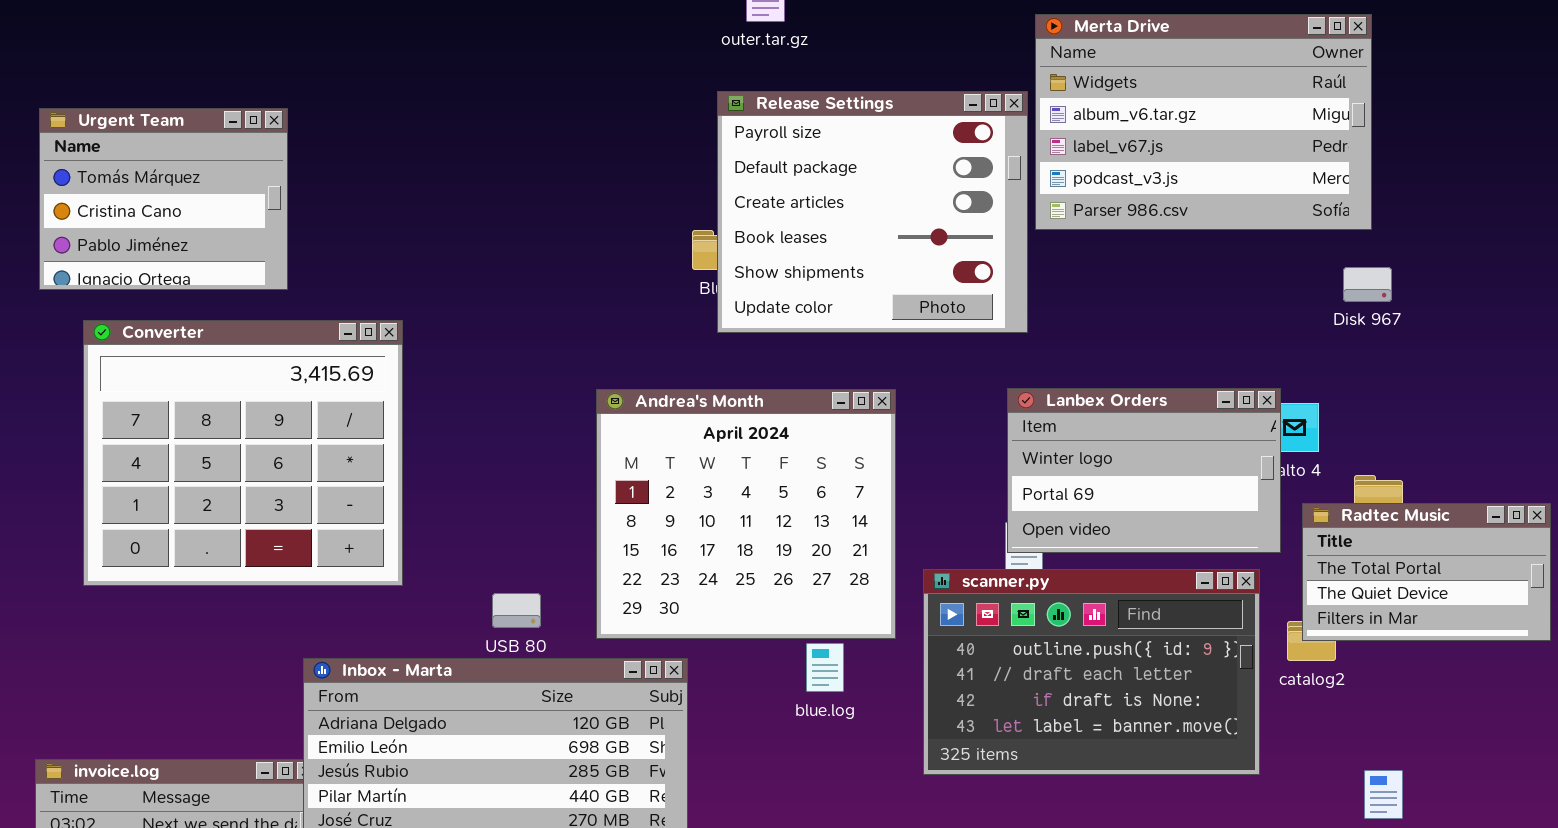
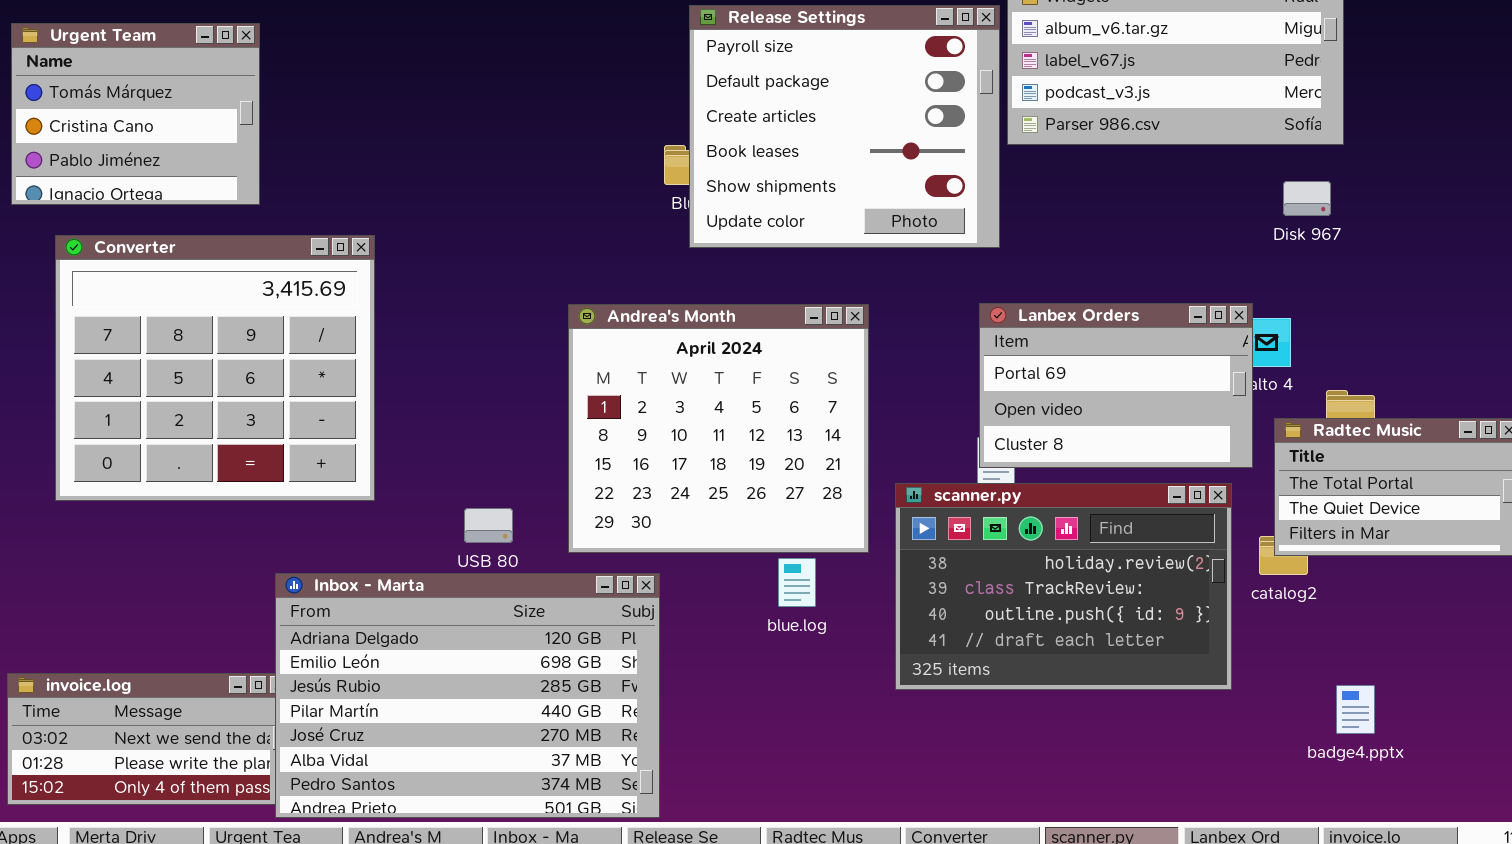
Disk 967: [1343,267,1392,302] -> [1283,181,1331,216], moved
Lanbex Orders: [1007,388,1281,553] -> [979,303,1253,468], scrolled down 1 row
scanner.py: [923,569,1260,775] -> [895,483,1232,690], scrolled up 2 rows

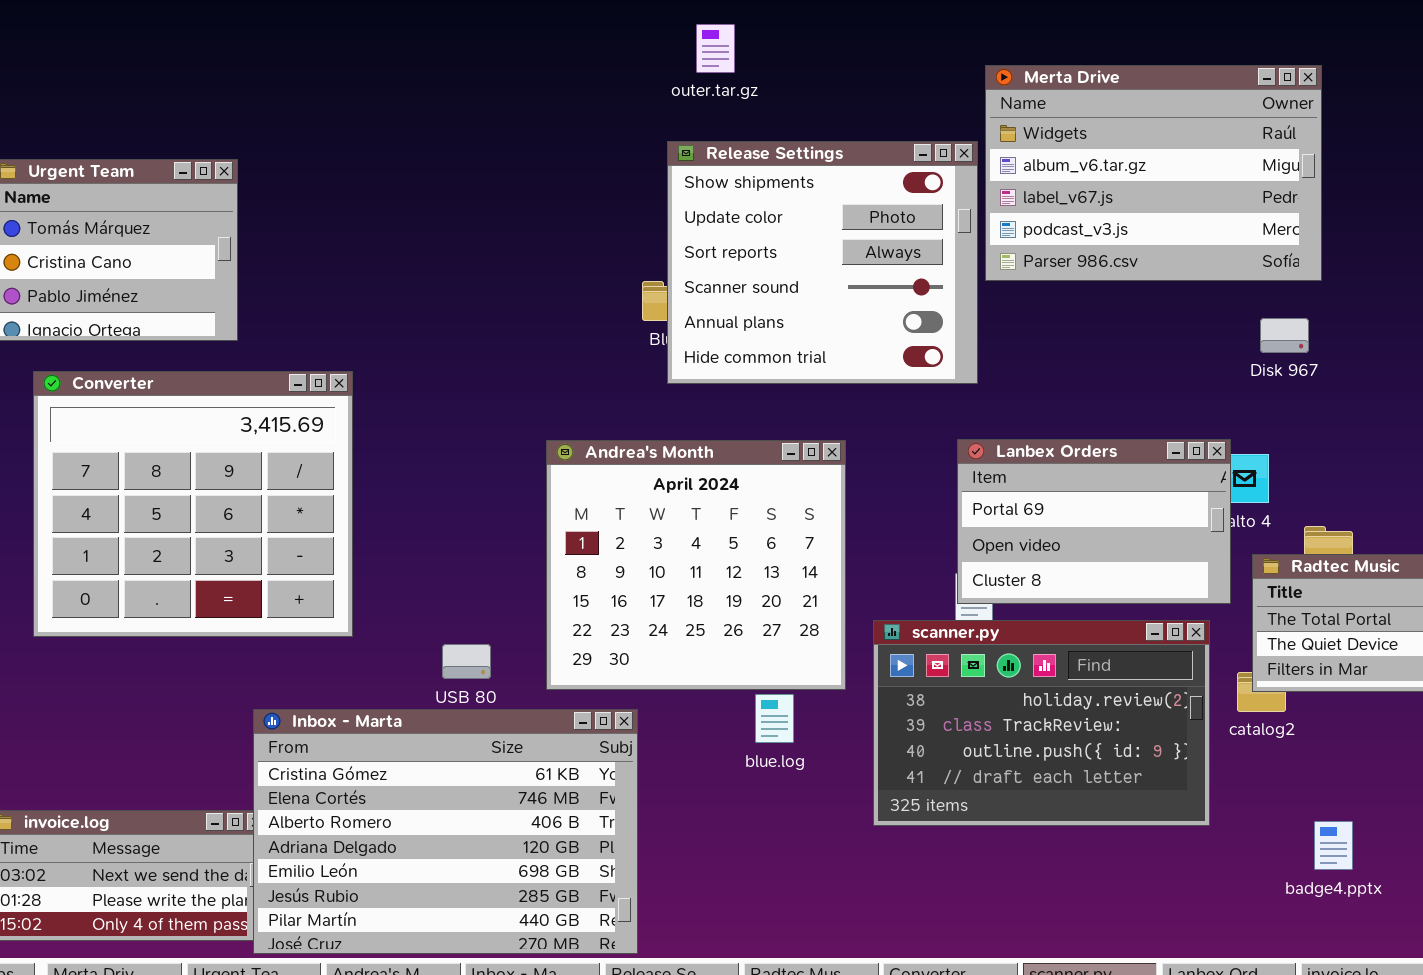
Release Settings: [689,5,1000,248] -> [667,141,978,384], scrolled down 4 rows
Inbox - Marta: [275,573,660,818] -> [253,709,638,954], scrolled up 3 rows

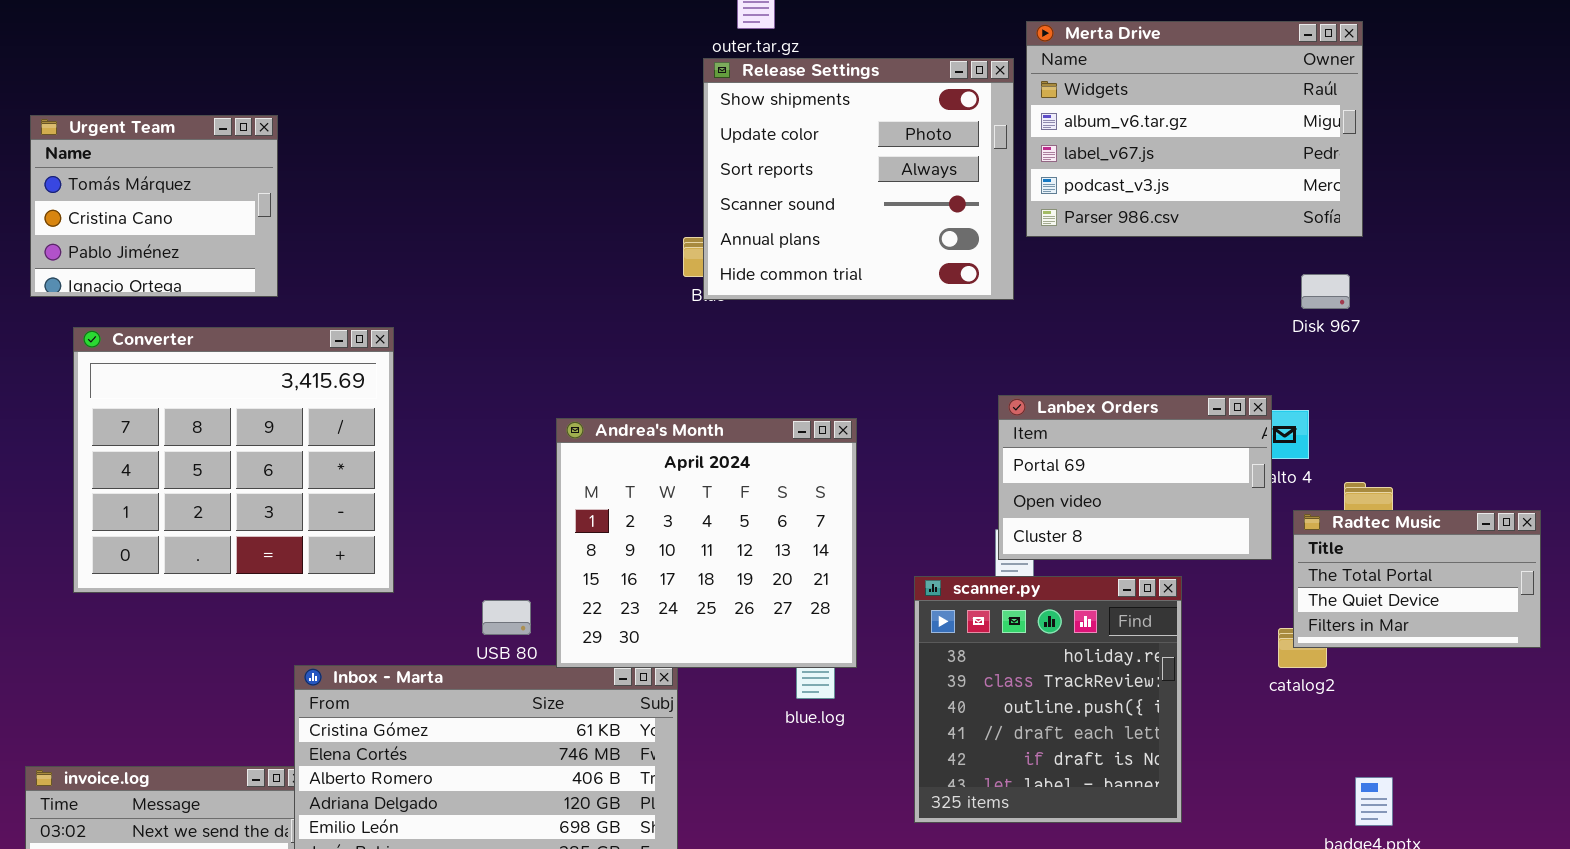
Release Settings: [667,141,978,384] -> [703,58,1014,300], moved
Andrea's Month: [546,440,846,690] -> [556,418,857,668], moved
scanner.py: [873,620,1210,826] -> [914,576,1182,823], resized

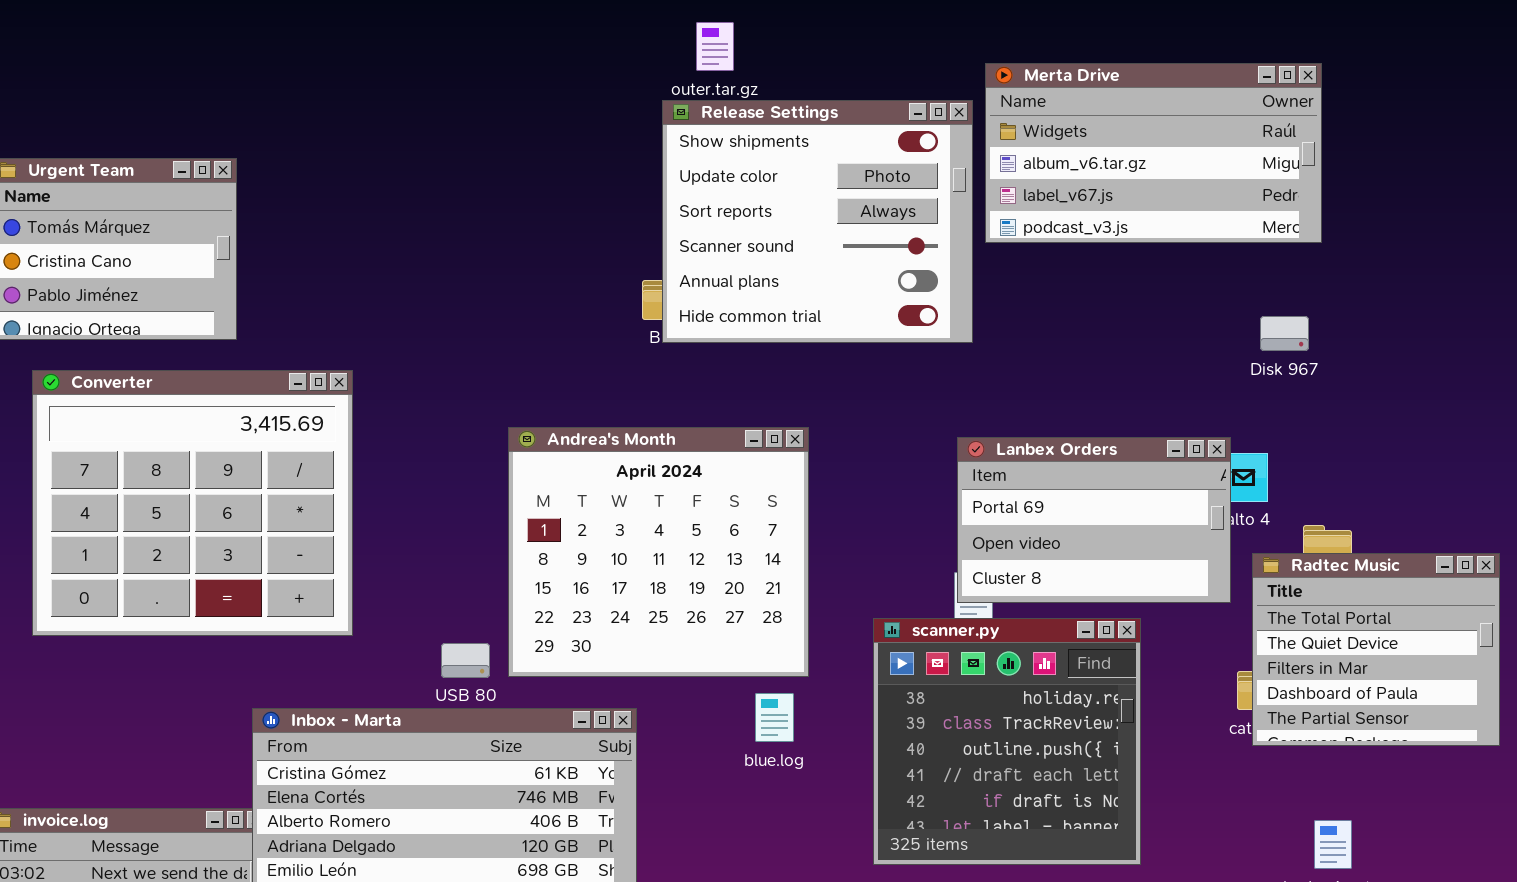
Merta Drive: [1026,21,1363,237] -> [985,63,1322,243], resized
Andrea's Month: [556,418,857,668] -> [508,427,809,677], moved
Radtec Music: [1293,510,1541,648] -> [1252,553,1500,746], resized

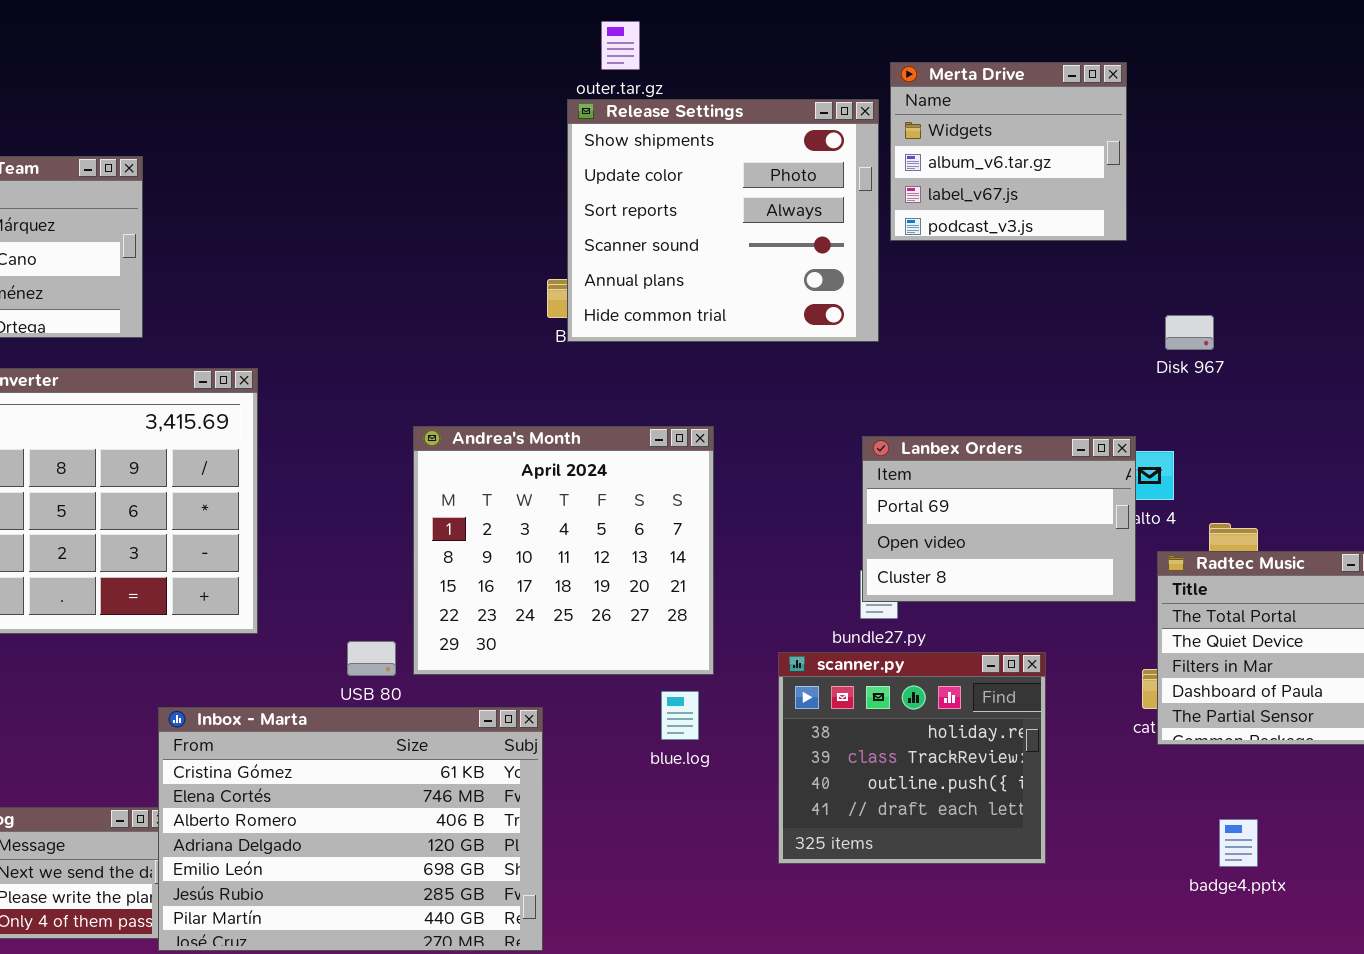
Merta Drive: [985,63,1322,243] -> [890,62,1127,241], resized
scanner.py: [873,618,1141,865] -> [778,652,1046,864], resized

